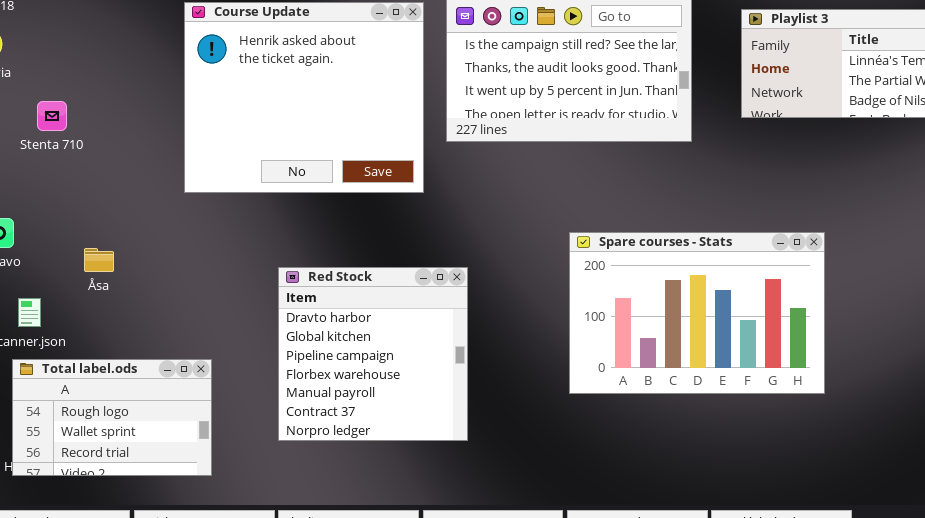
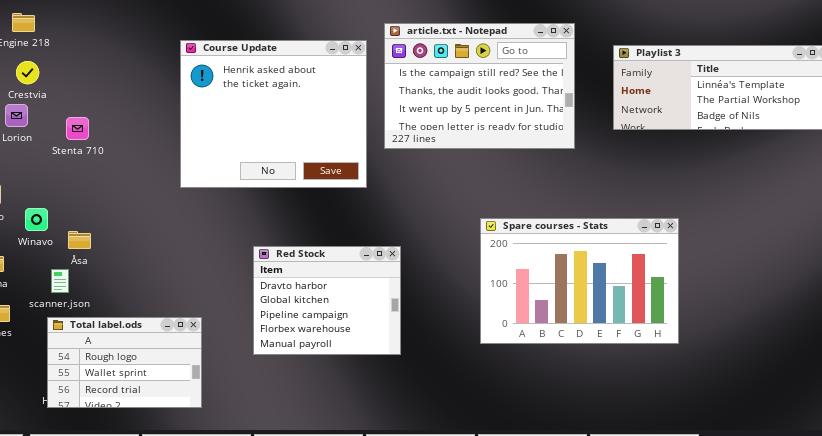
Åsa: [84,248,114,272] -> [68,231,91,249], moved
Red Stock: [278,267,468,441] -> [253,246,401,355], resized

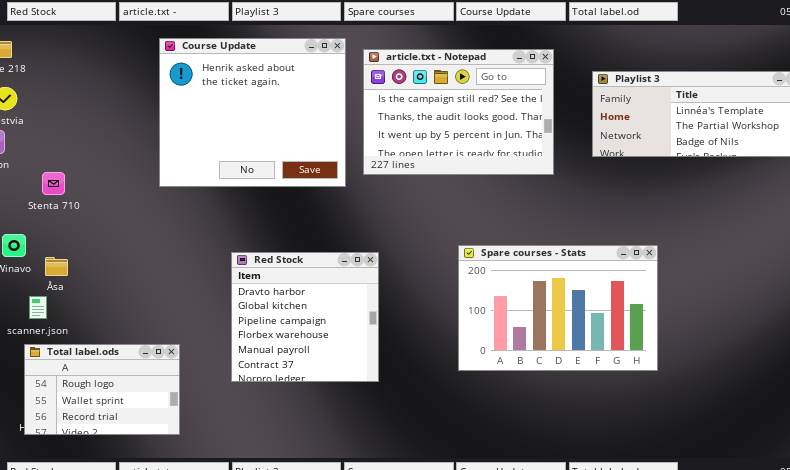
Course Update: [180,40,367,188] -> [159,38,346,187], moved
Stenta 710: [66,117,89,140] -> [42,172,65,195], moved
Red Stock: [253,246,401,355] -> [231,252,379,382], resized

